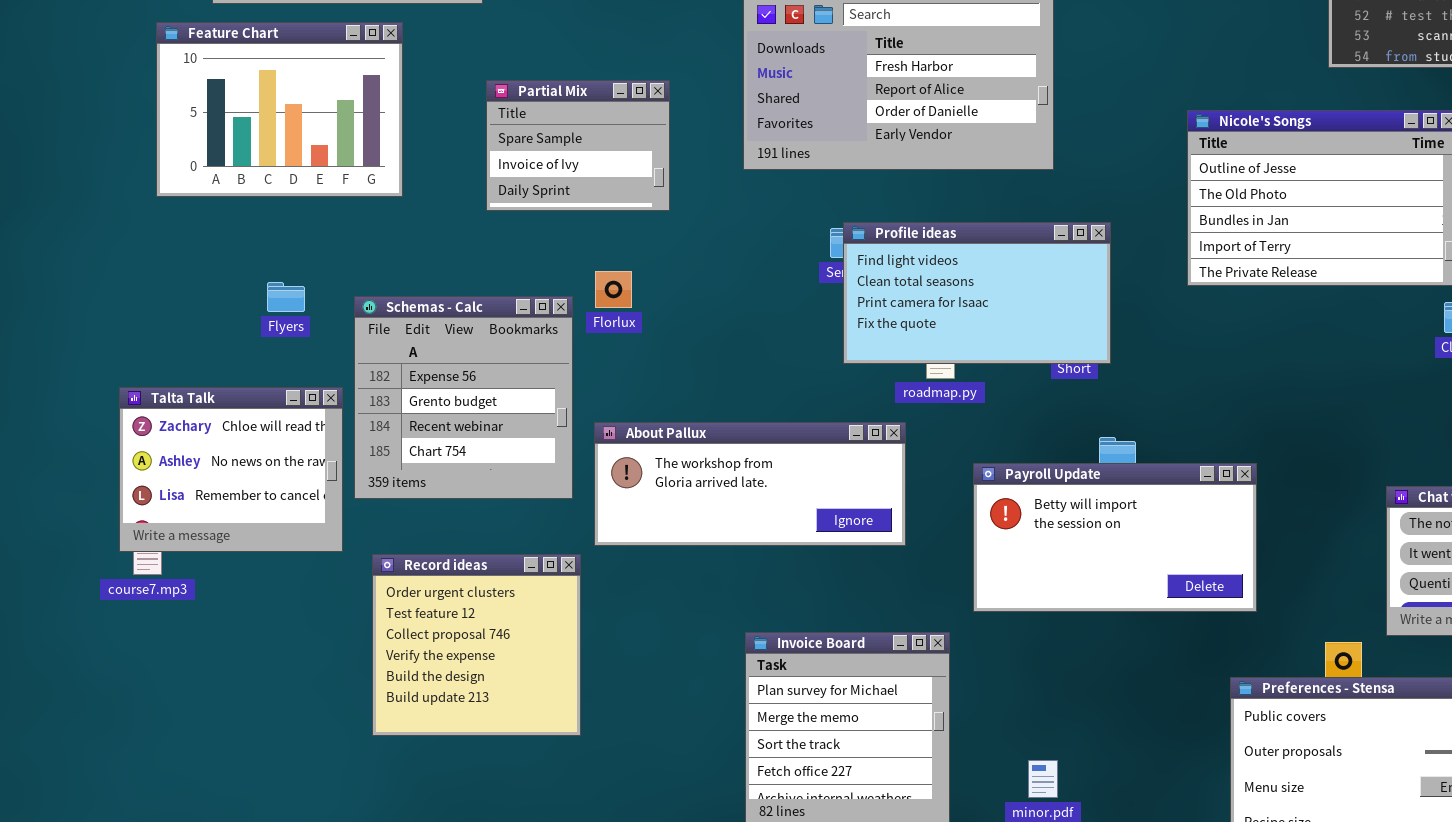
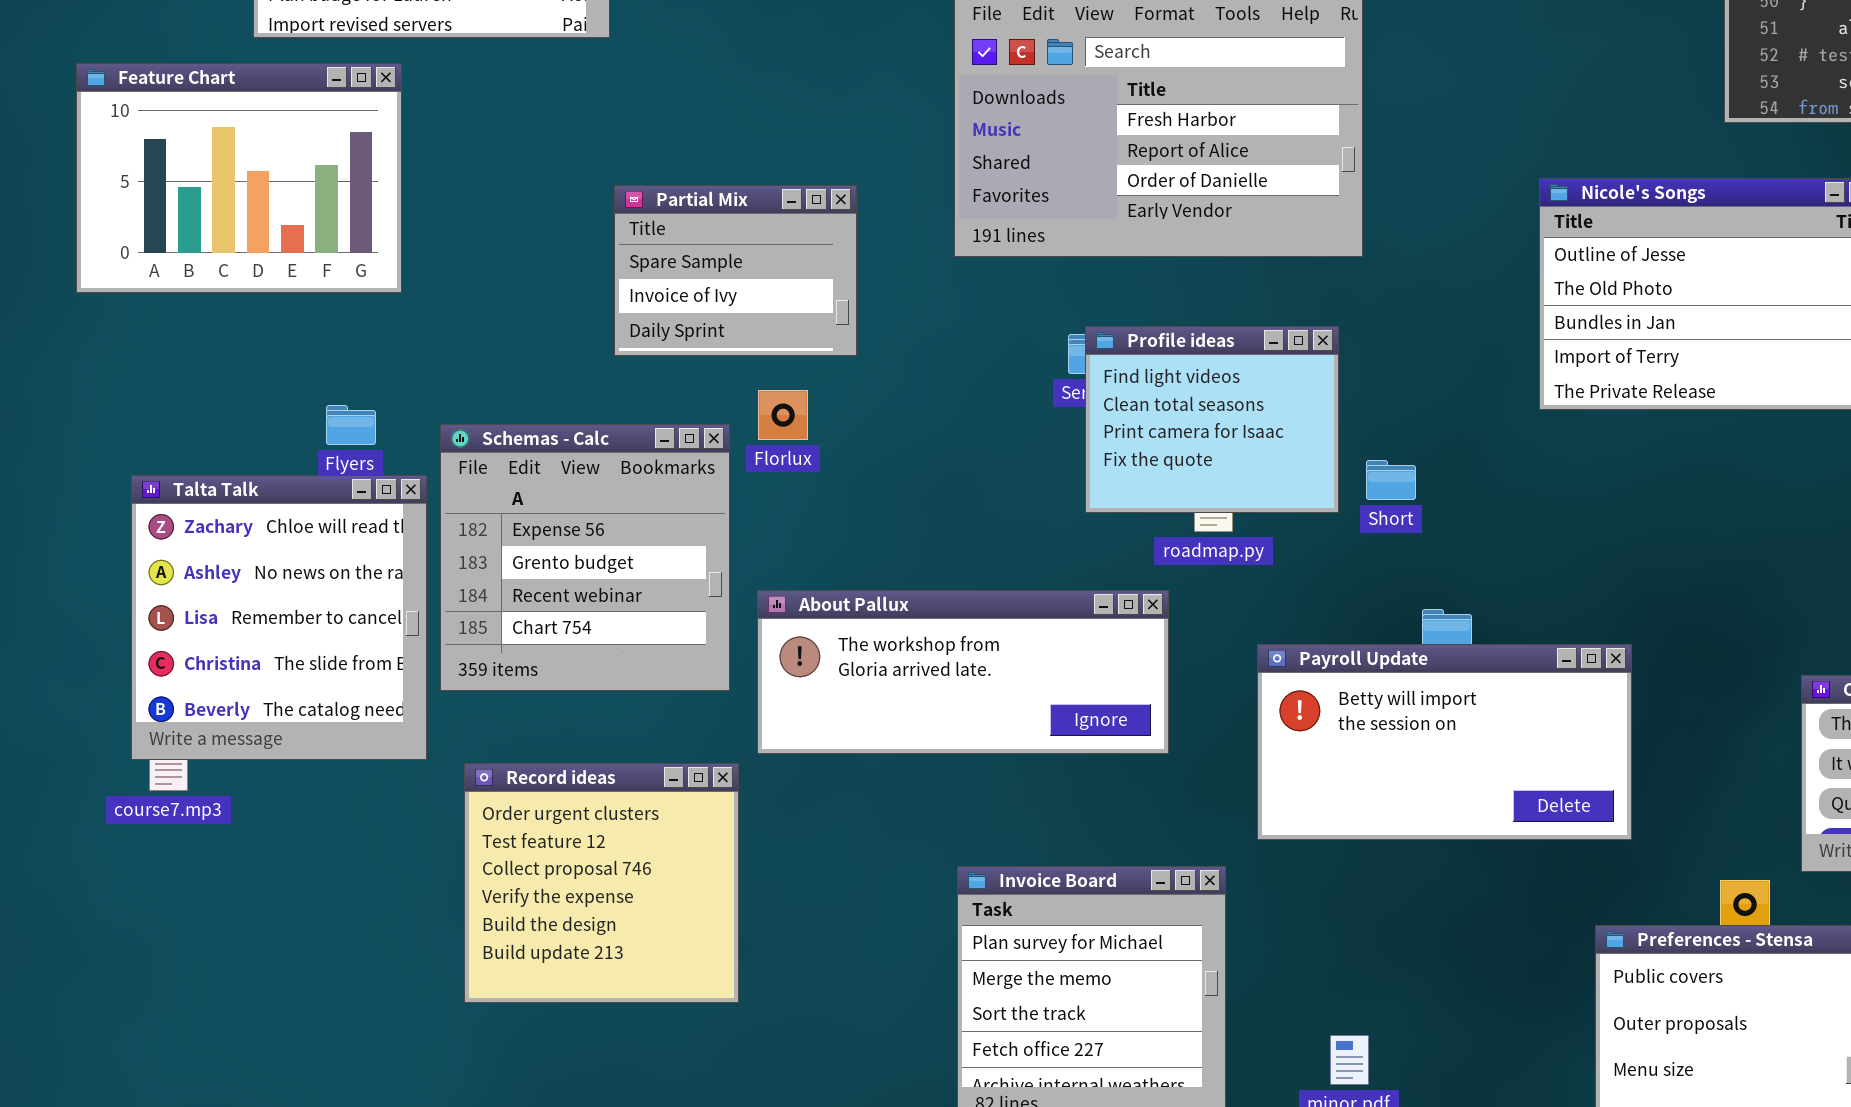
Feature Chart: [156,22,403,197] -> [76,63,402,293], moved
Partial Mix: [486,80,670,211] -> [614,185,857,356], moved
Profile ideas: [843,222,1111,364] -> [1085,326,1339,513], resized
Talta Talk: [119,387,343,552] -> [131,475,427,760], resized

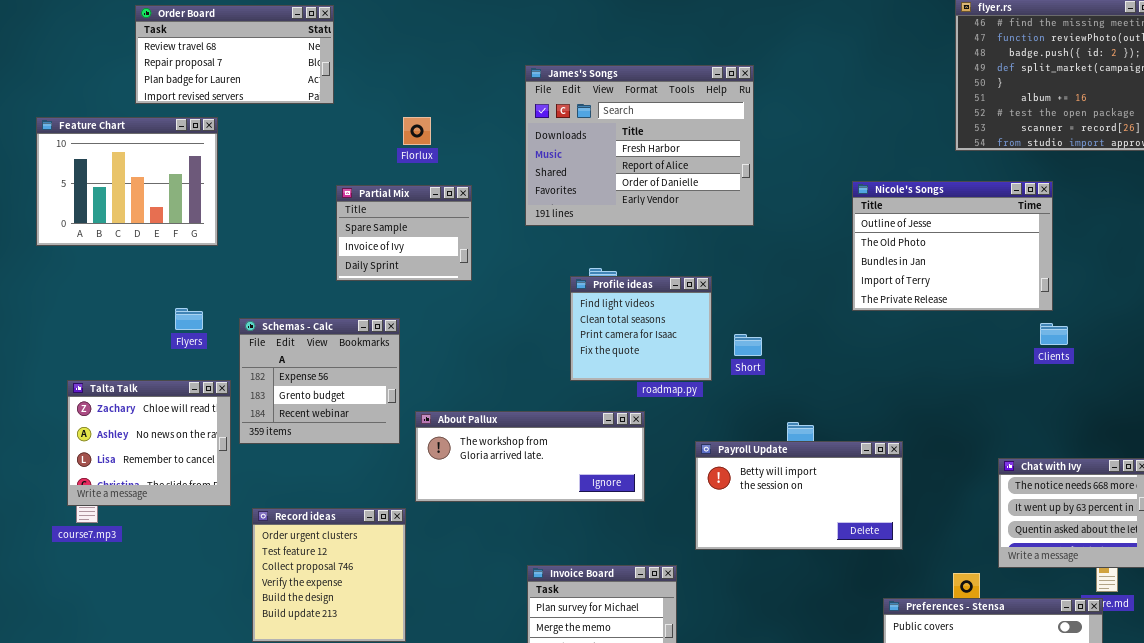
Profile ideas: [1085,326,1339,513] -> [570,276,712,381], moved
Florlux: [758,390,808,440] -> [403,117,431,145], moved
Schemas - Calc: [440,424,730,691] -> [239,318,400,444], resized
Short: [1366,460,1416,500] -> [734,334,762,356], moved
Talta Talk: [131,475,427,760] -> [67,380,231,506], resized

